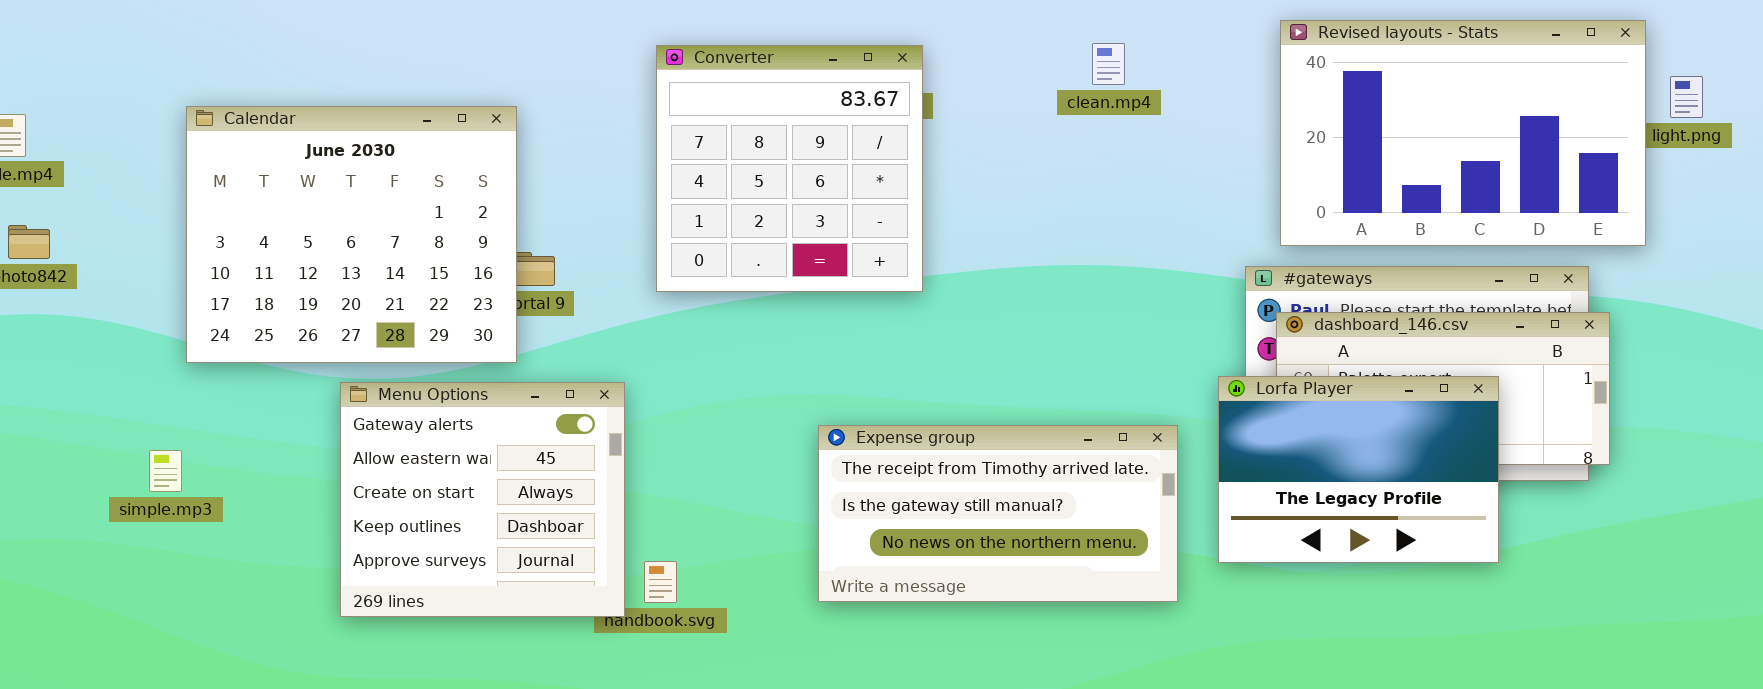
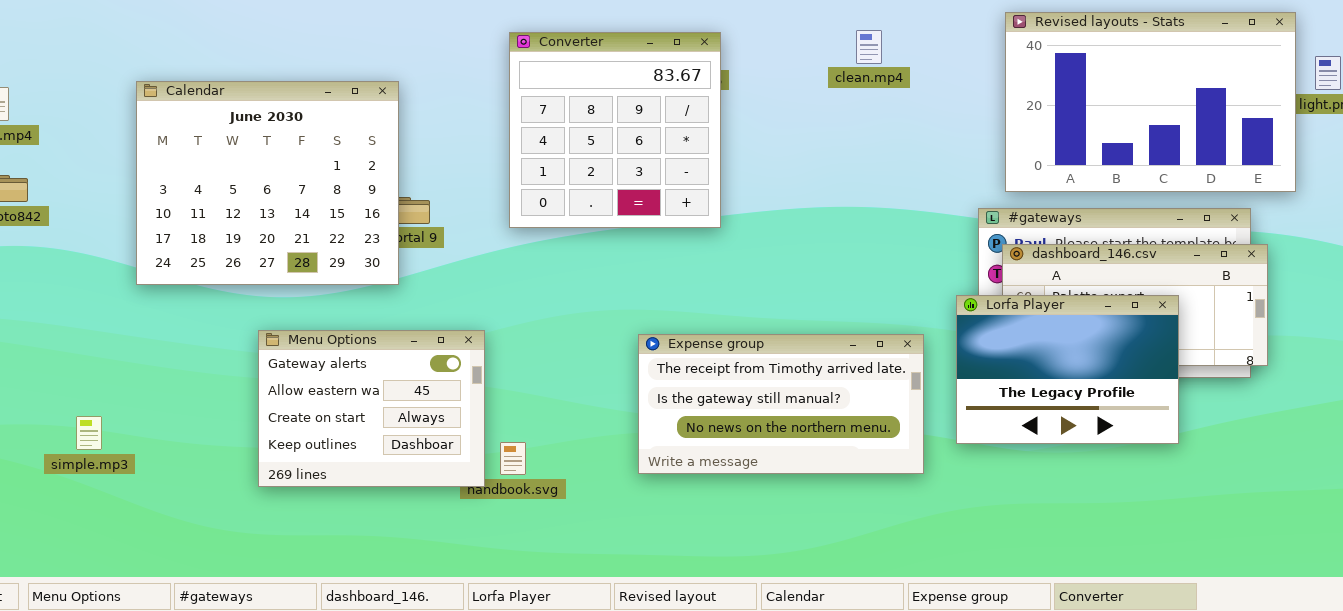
Menu Options: [340,382,625,617] -> [258,330,485,487], resized
simple.mp3: [149,450,182,492] -> [76,416,102,450], moved

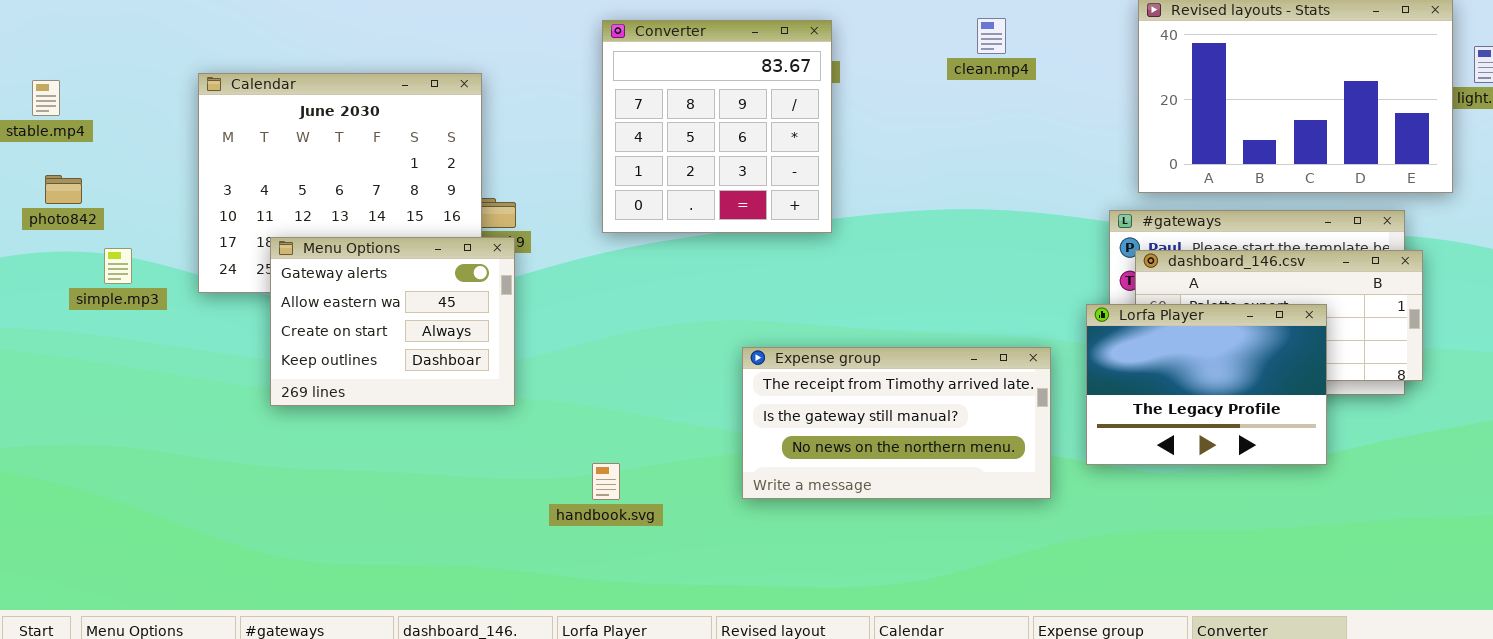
Menu Options: [258,330,485,487] -> [270,237,515,406], moved
simple.mp3: [76,416,102,450] -> [104,248,132,284], moved

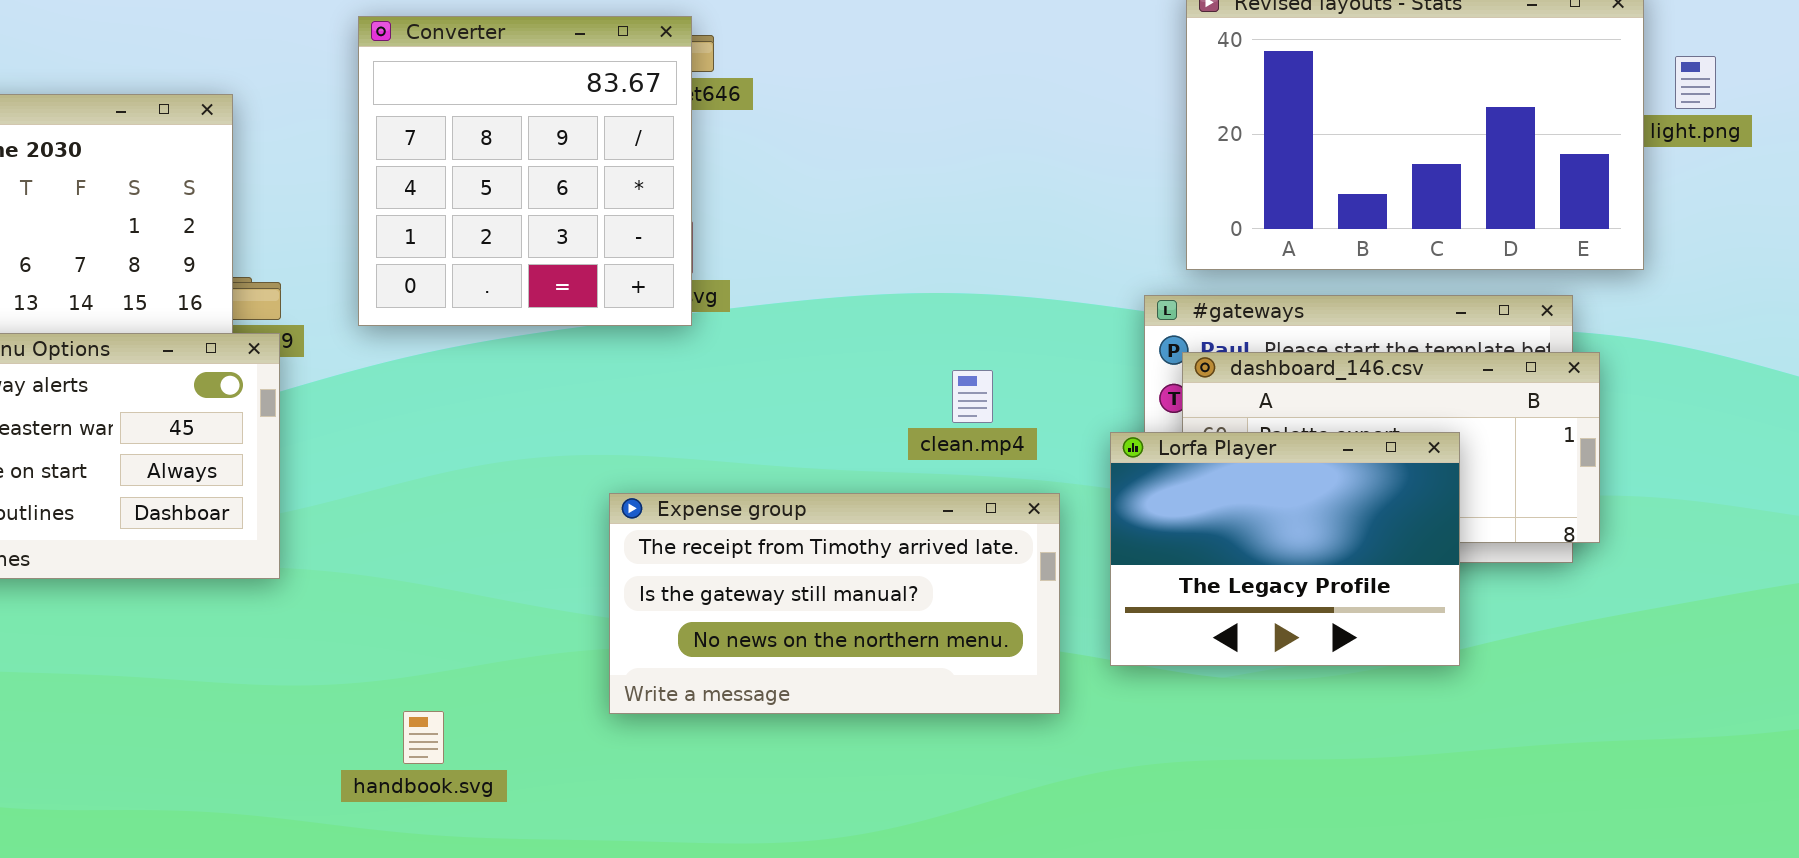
clean.mp4: [977,18,1006,54] -> [952,370,993,423], moved
Converter: [602,20,832,233] -> [358,16,692,326], moved
handbook.svg: [592,463,620,500] -> [403,711,444,764], moved

